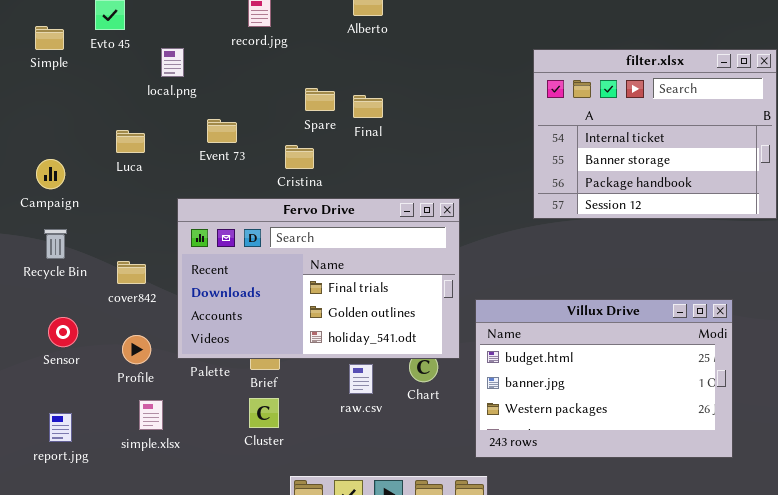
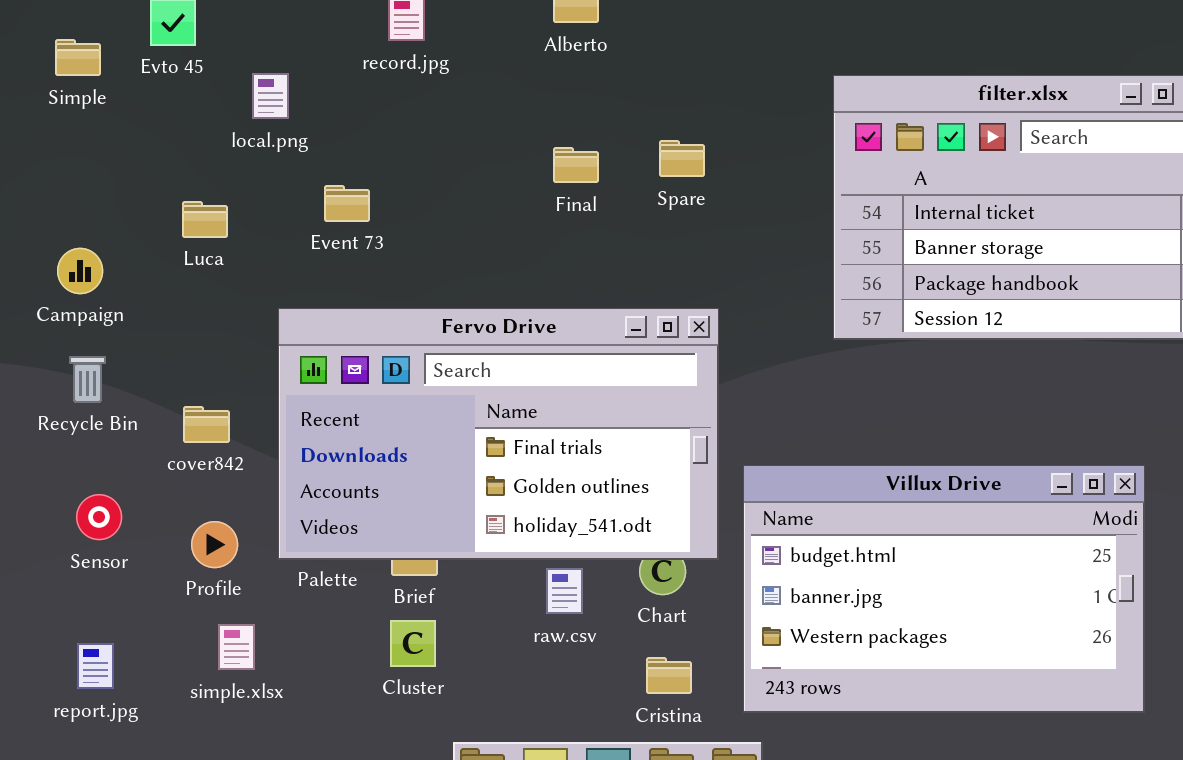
Spare: [305,88,335,111] -> [659,140,705,177], moved
Cristina: [285,145,314,169] -> [646,657,692,694], moved

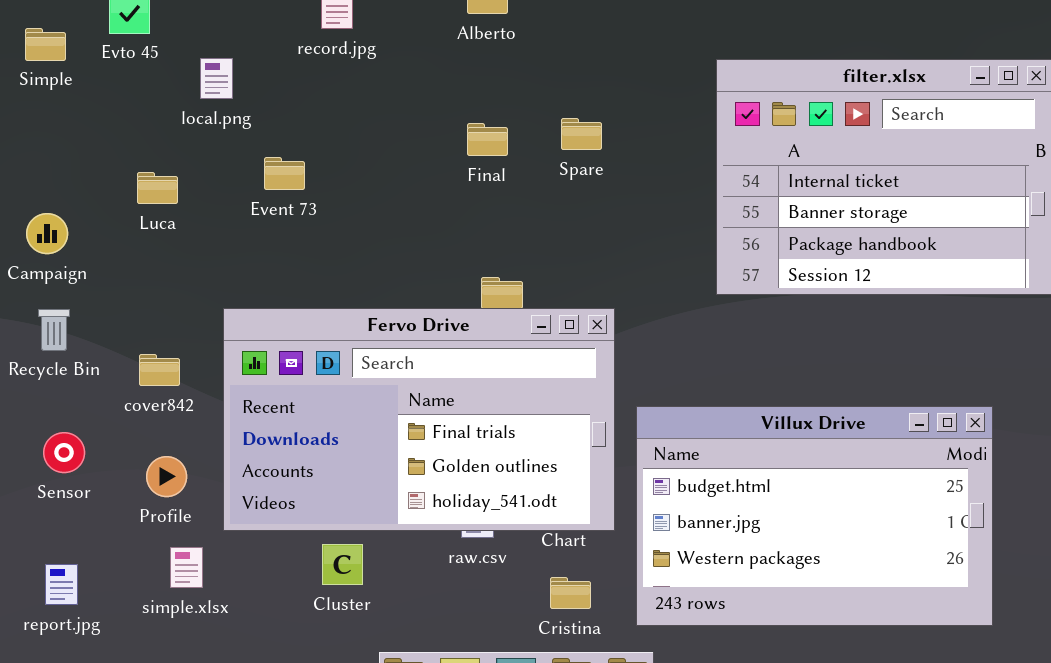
Fervo Drive: [278,308,719,560] -> [223,308,615,531], moved

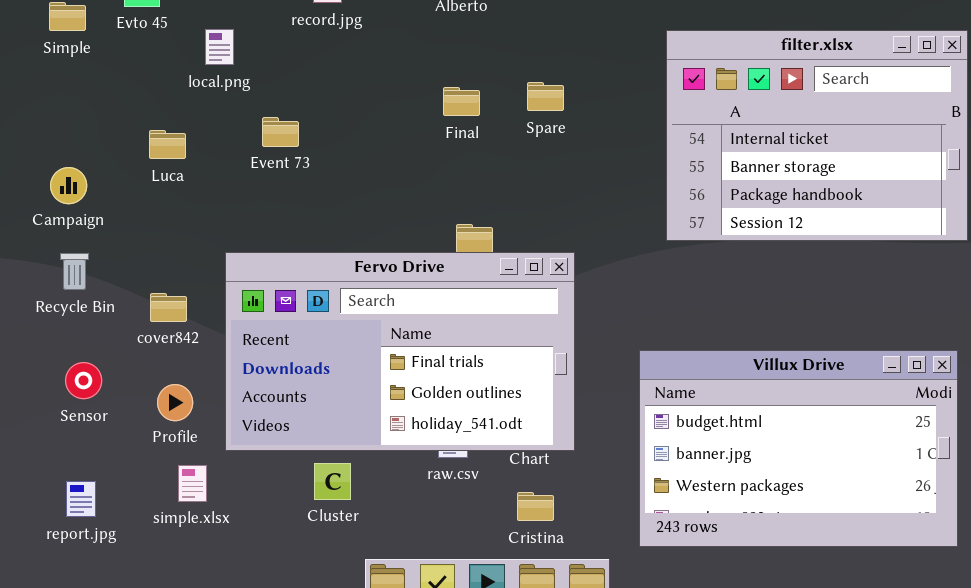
Villux Drive: [636,406,993,626] -> [639,350,958,547], moved

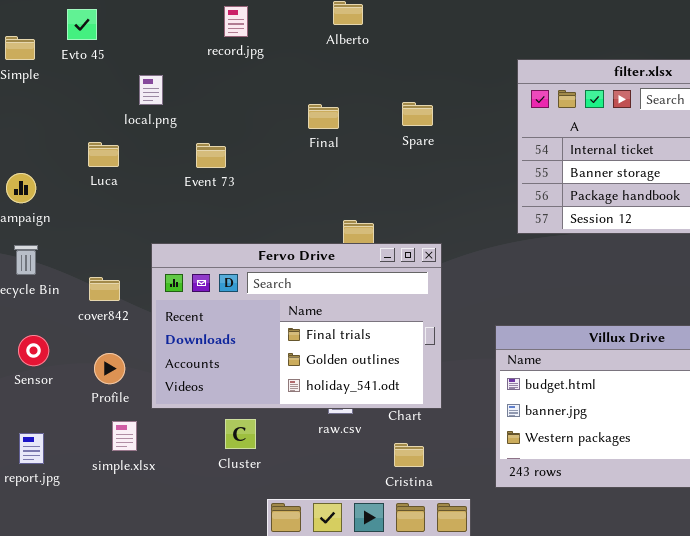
local.png: [205,29,234,65] -> [139,75,163,105], moved
Final: [443,87,480,116] -> [308,104,339,129], moved
Event 73: [262,117,299,147] -> [196,143,226,168], moved

